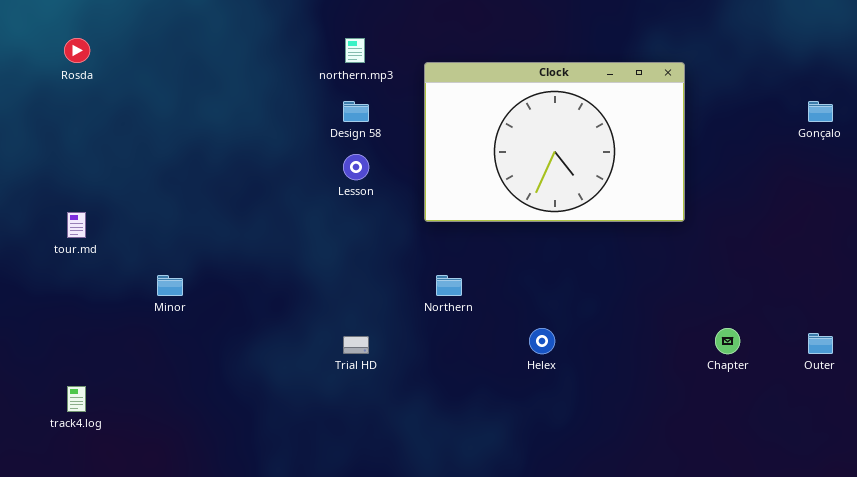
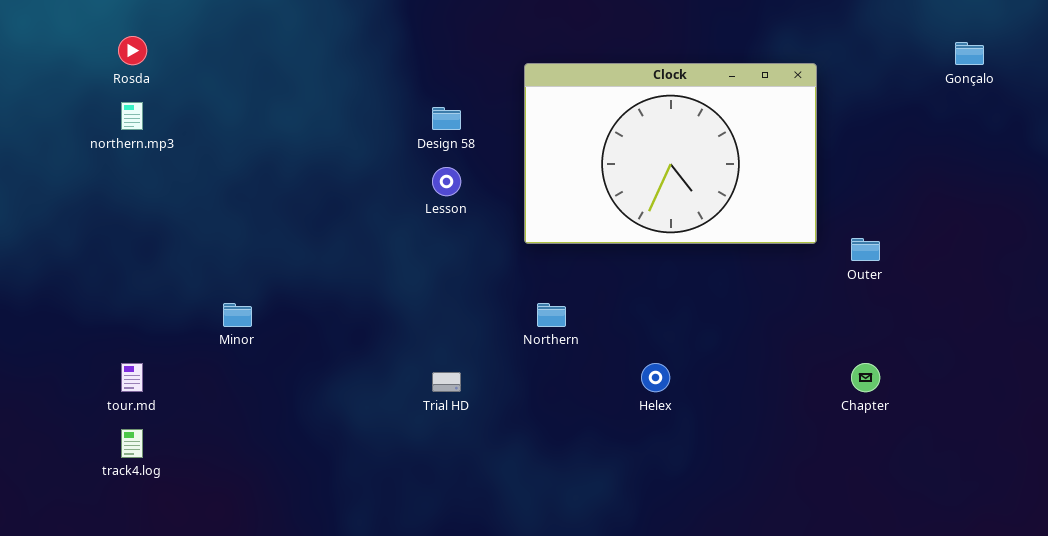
northern.mp3: [345,38,365,63] -> [121,102,143,130], moved
Gonçalo: [808,101,833,122] -> [955,42,984,65], moved
tour.md: [67,212,86,238] -> [121,363,143,392], moved
Outer: [808,333,833,354] -> [851,238,880,261], moved

